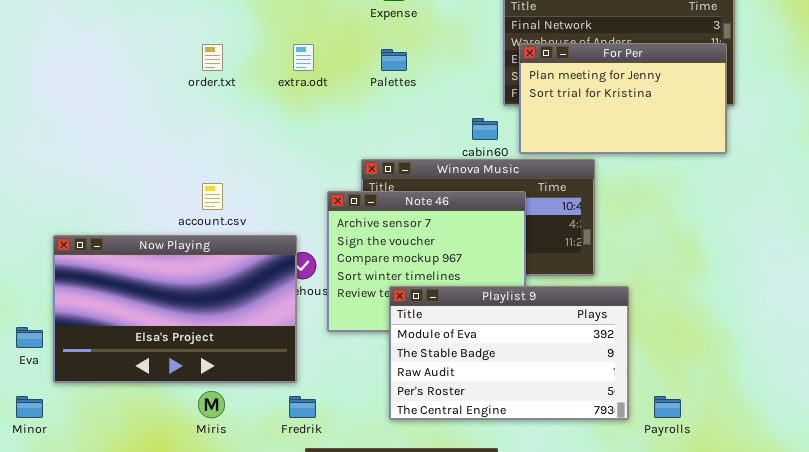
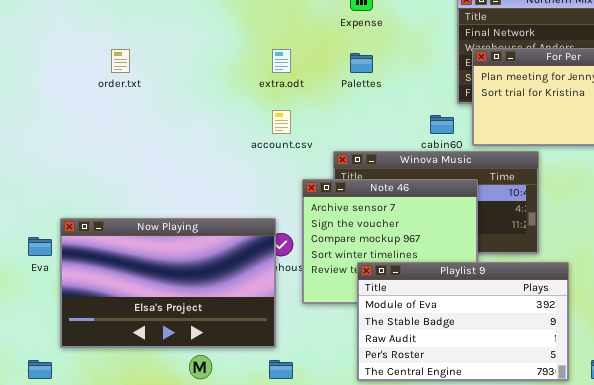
order.txt: [202,44,223,71] -> [111,49,130,73], moved
account.csv: [202,183,223,210] -> [272,110,291,134], moved
Eva: [16,327,43,348] -> [28,237,52,256], moved

